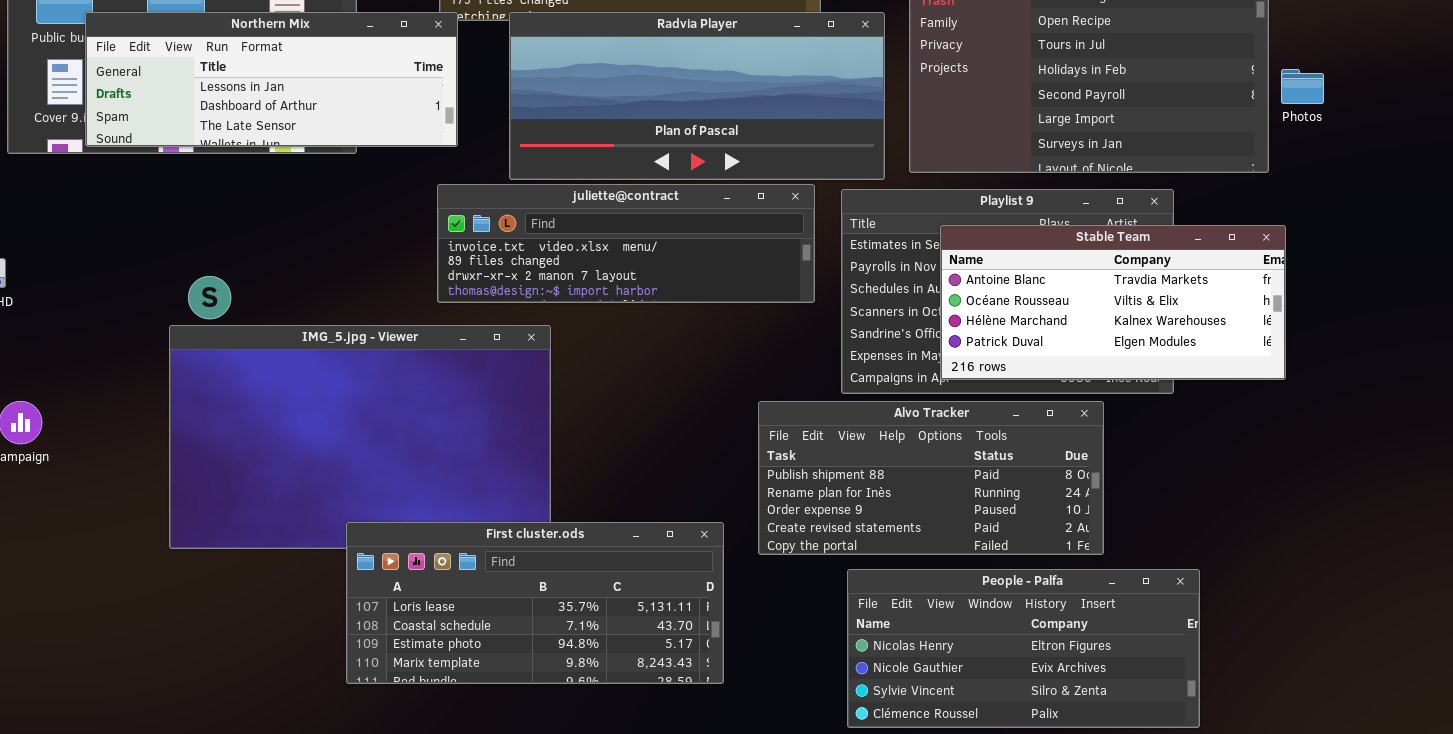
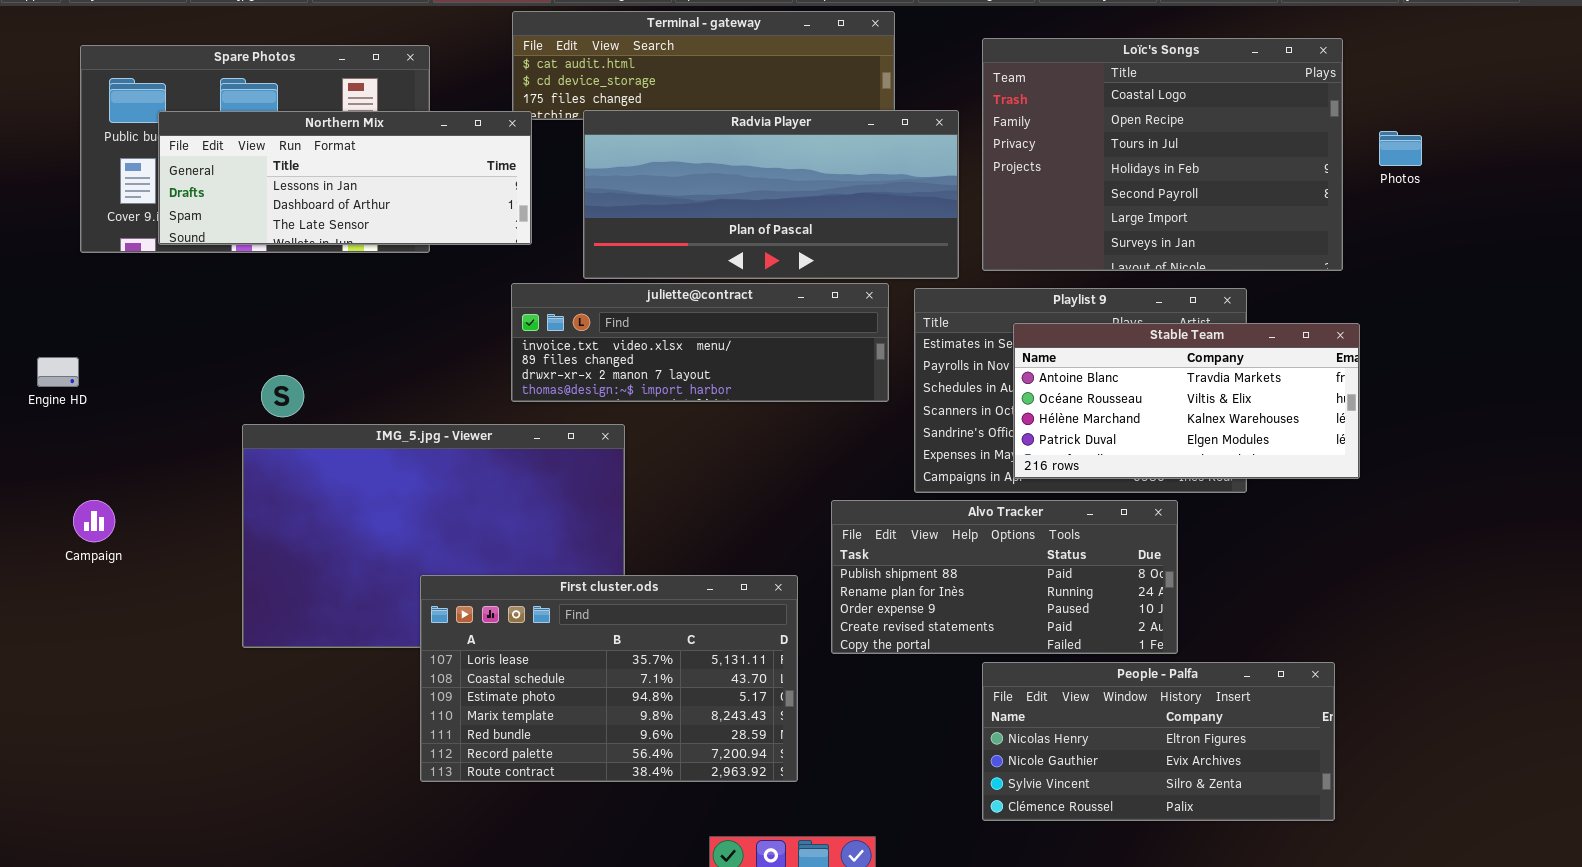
Photos: [1281,69,1324,104] -> [1379,131,1422,166], moved
First cluster.ods: [346,522,724,684] -> [420,575,798,782], resized
People - Palfa: [847,569,1200,728] -> [982,662,1335,821], moved

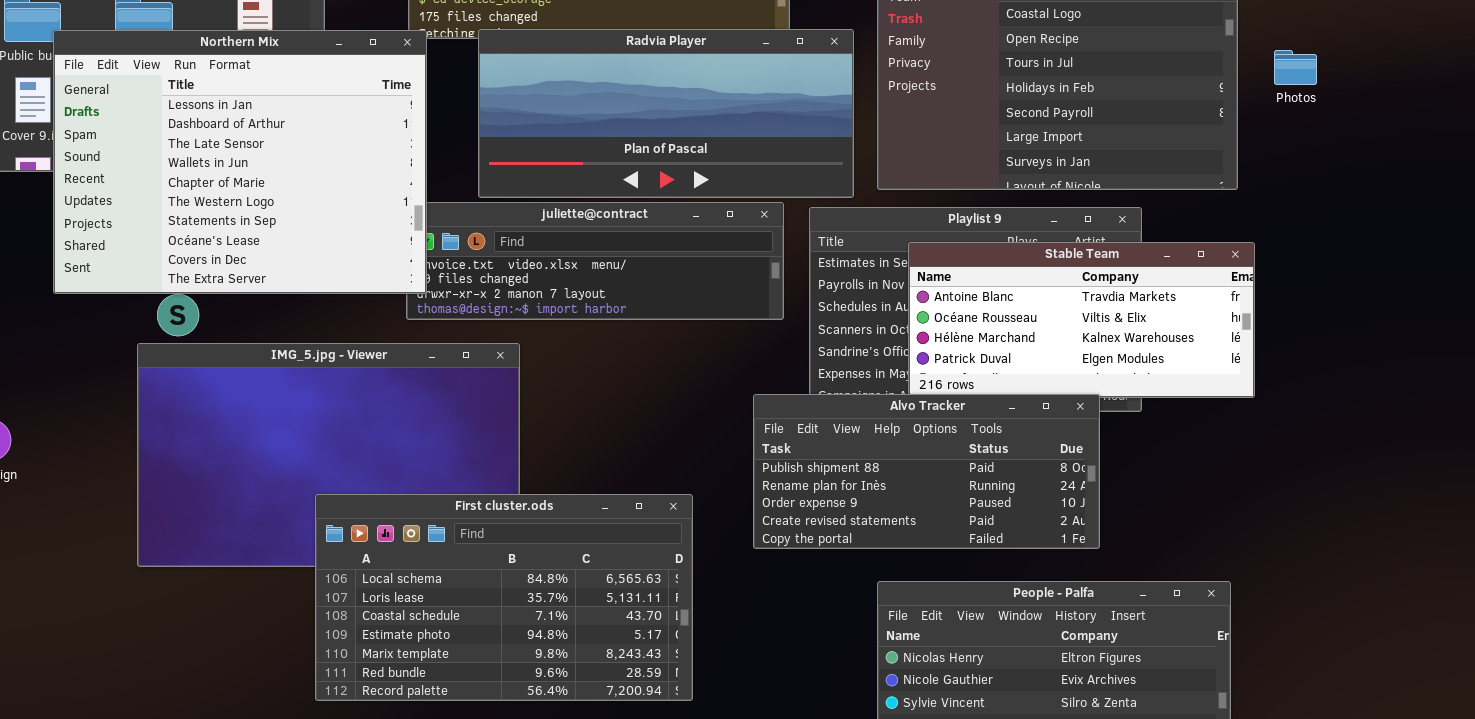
Northern Mix: [158,111,532,245] -> [53,30,427,294], resized
Alvo Tracker: [831,500,1178,654] -> [753,394,1100,549], moved
First cluster.ods: [420,575,798,782] -> [315,494,693,701], scrolled up 1 row

